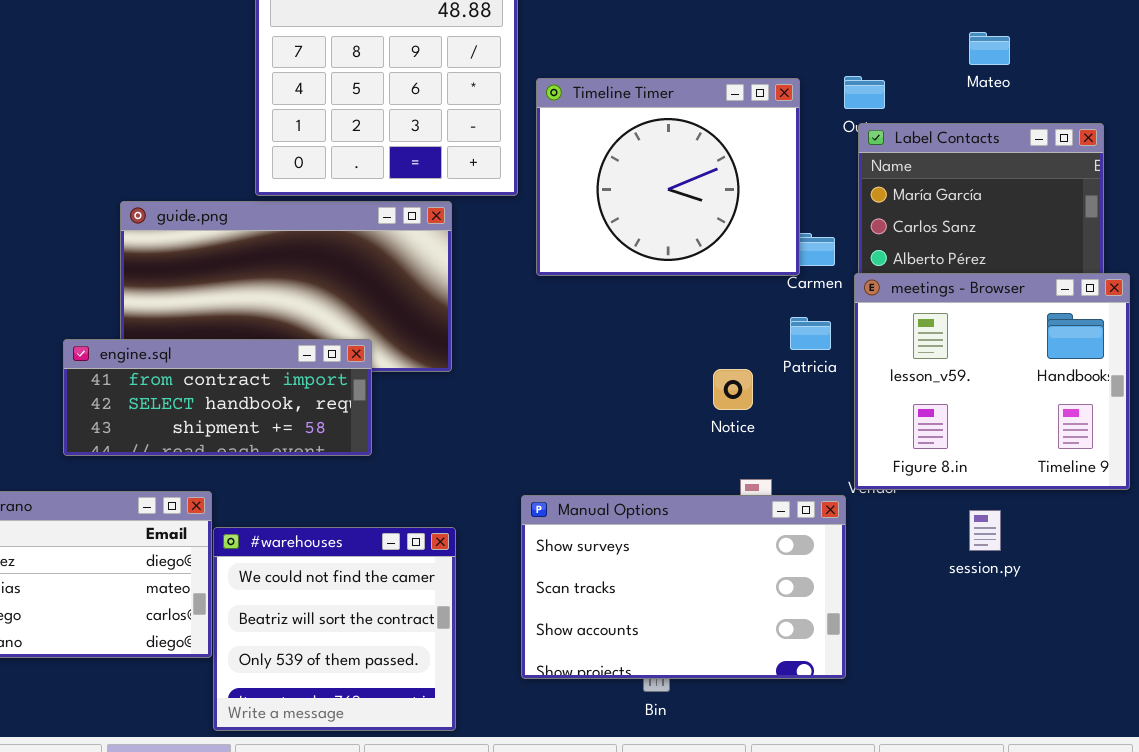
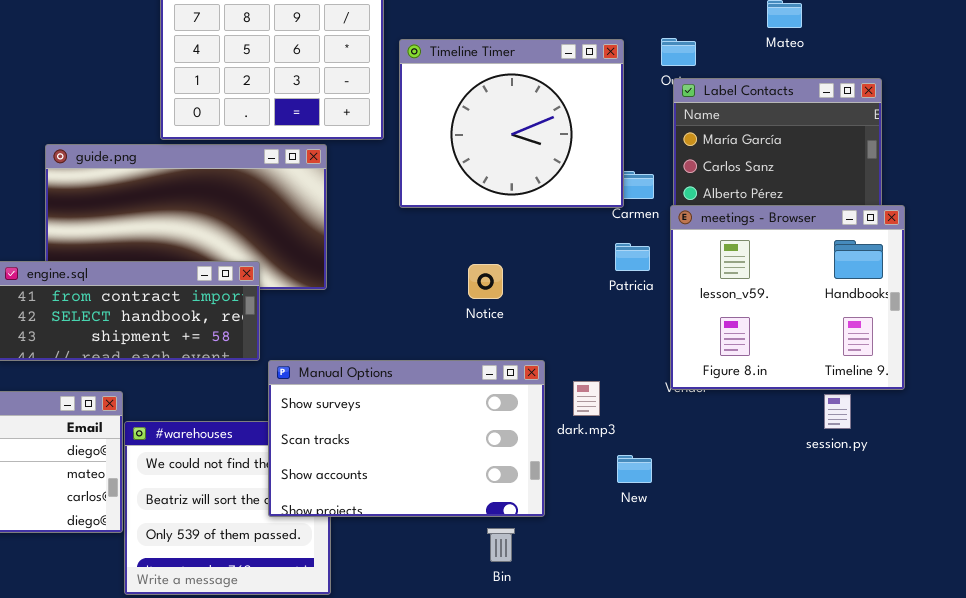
Notice: [713,369,753,410] -> [468,264,503,299], moved
Manual Options: [521,495,846,679] -> [268,360,545,517], moved
session.py: [969,510,1001,551] -> [824,394,851,429], moved

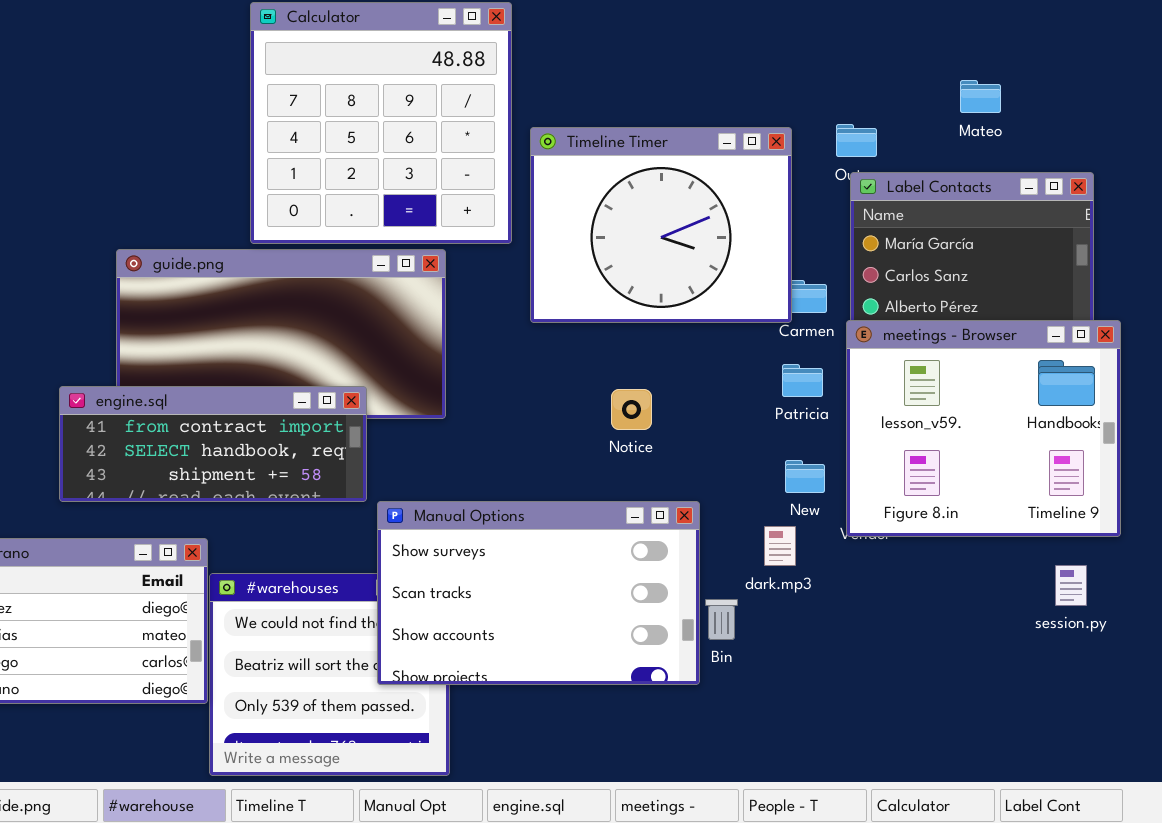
dark.mp3: [573,381,600,416] -> [764,526,796,566], moved
session.py: [824,394,851,429] -> [1055,565,1087,606], moved
New: [617,455,652,483] -> [785,460,825,493], moved
Bin: [487,528,515,562] -> [705,599,738,640], moved

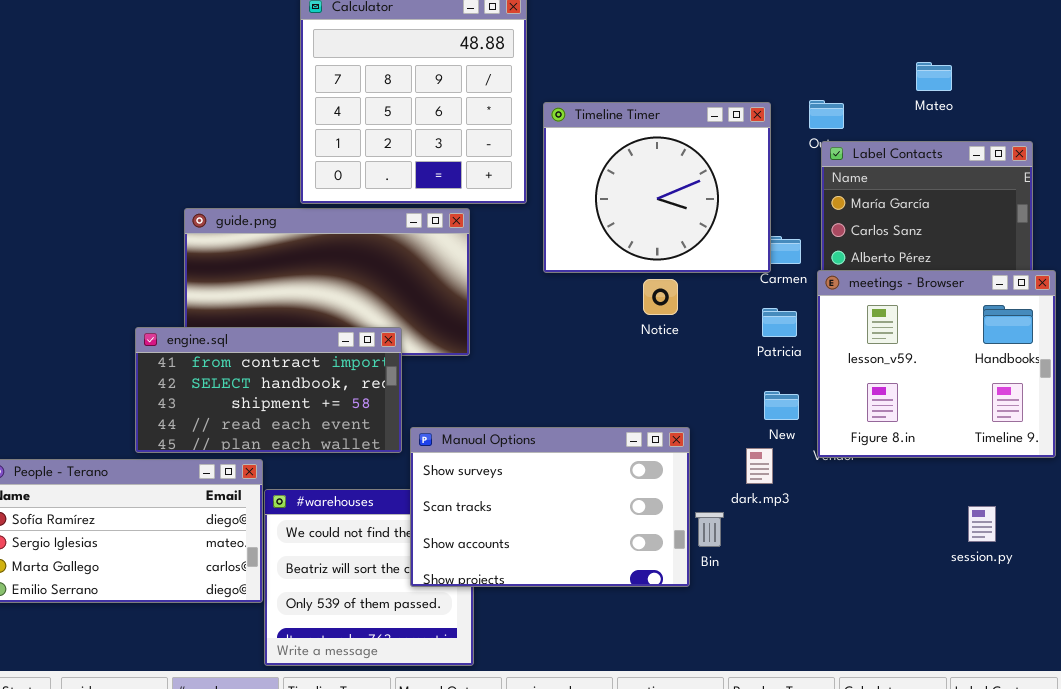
engine.sql: [59,386,367,502] -> [135,327,402,453], resized
Notice: [611,389,652,430] -> [643,279,678,315], moved
session.py: [1055,565,1087,606] -> [968,506,996,542], moved

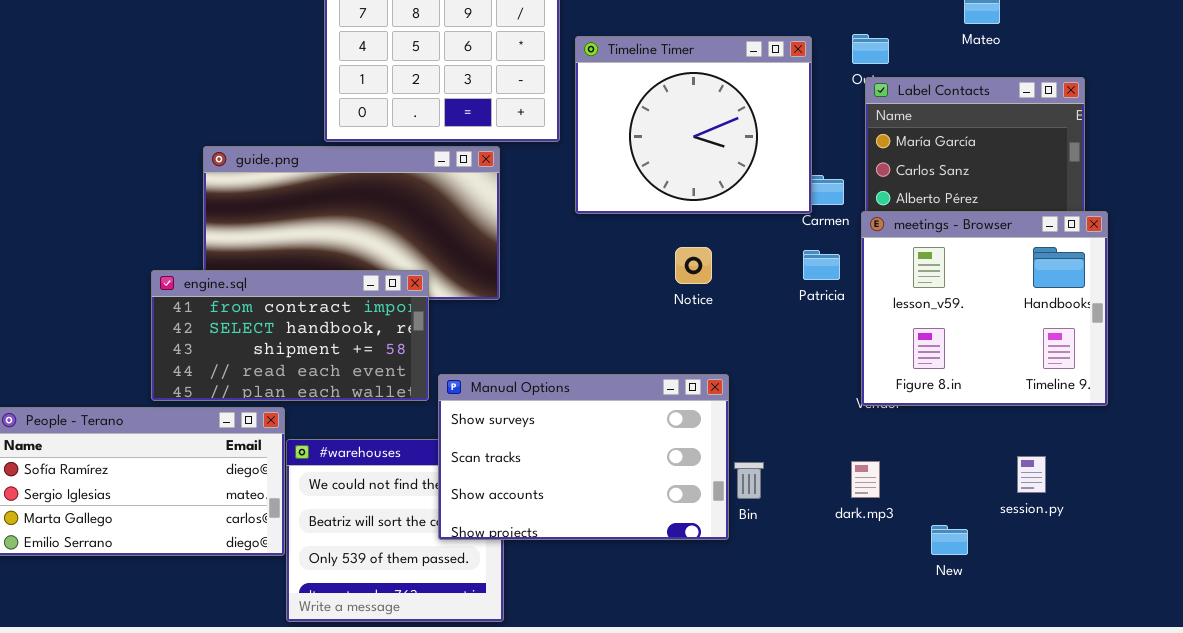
Notice: [643,279,678,315] -> [675,247,712,284], moved
New: [764,391,799,420] -> [931,525,968,555], moved
dark.mp3: [746,448,773,484] -> [851,461,880,498], moved

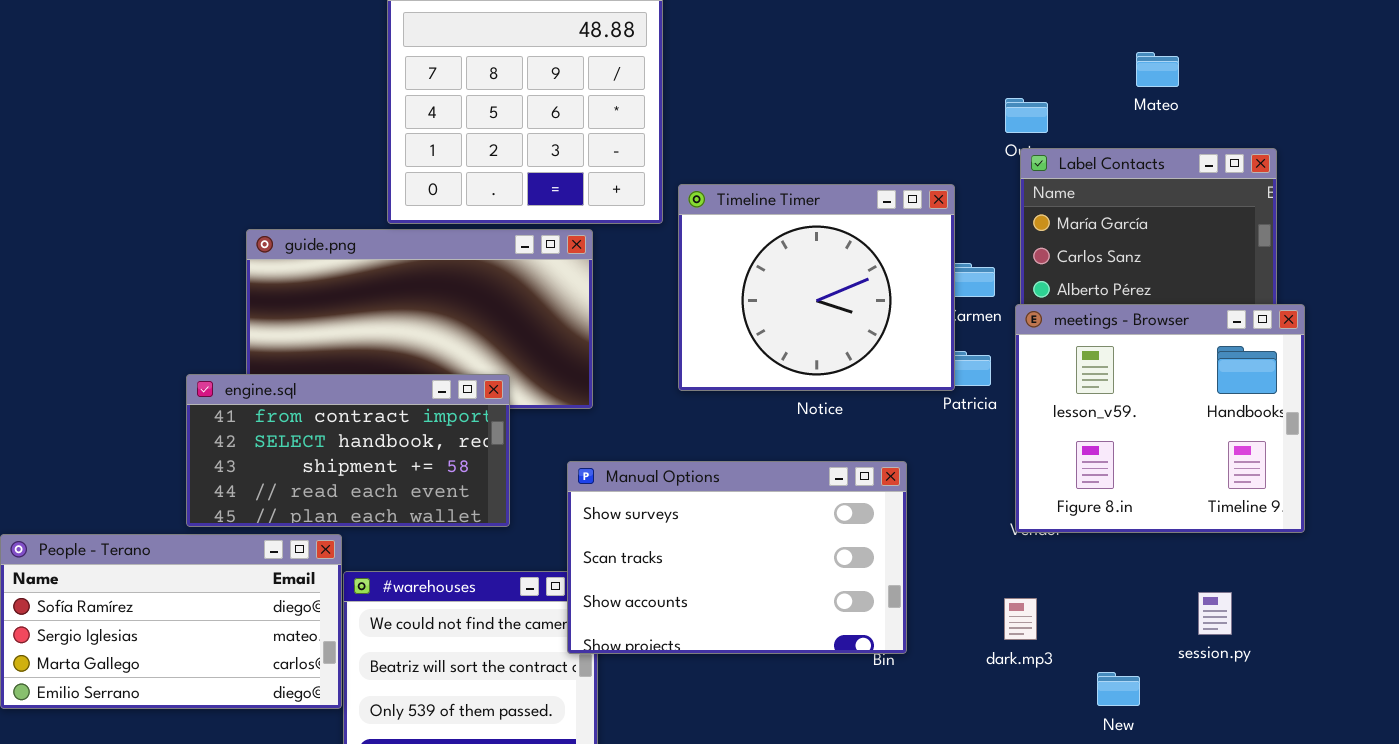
Timeline Timer: [575,36,812,214] -> [678,184,955,391], moved
Manual Options: [438,374,729,540] -> [567,461,907,654], moved

